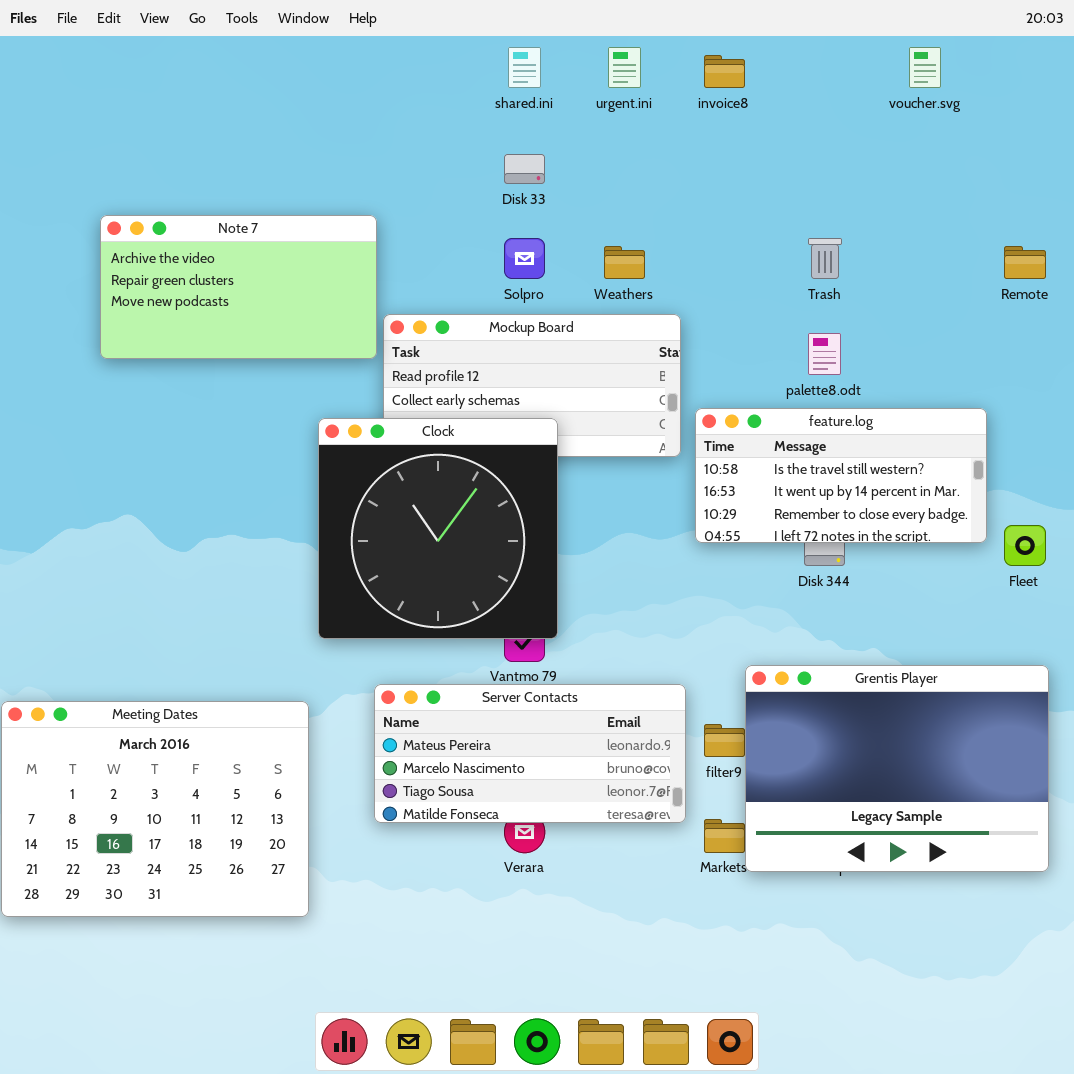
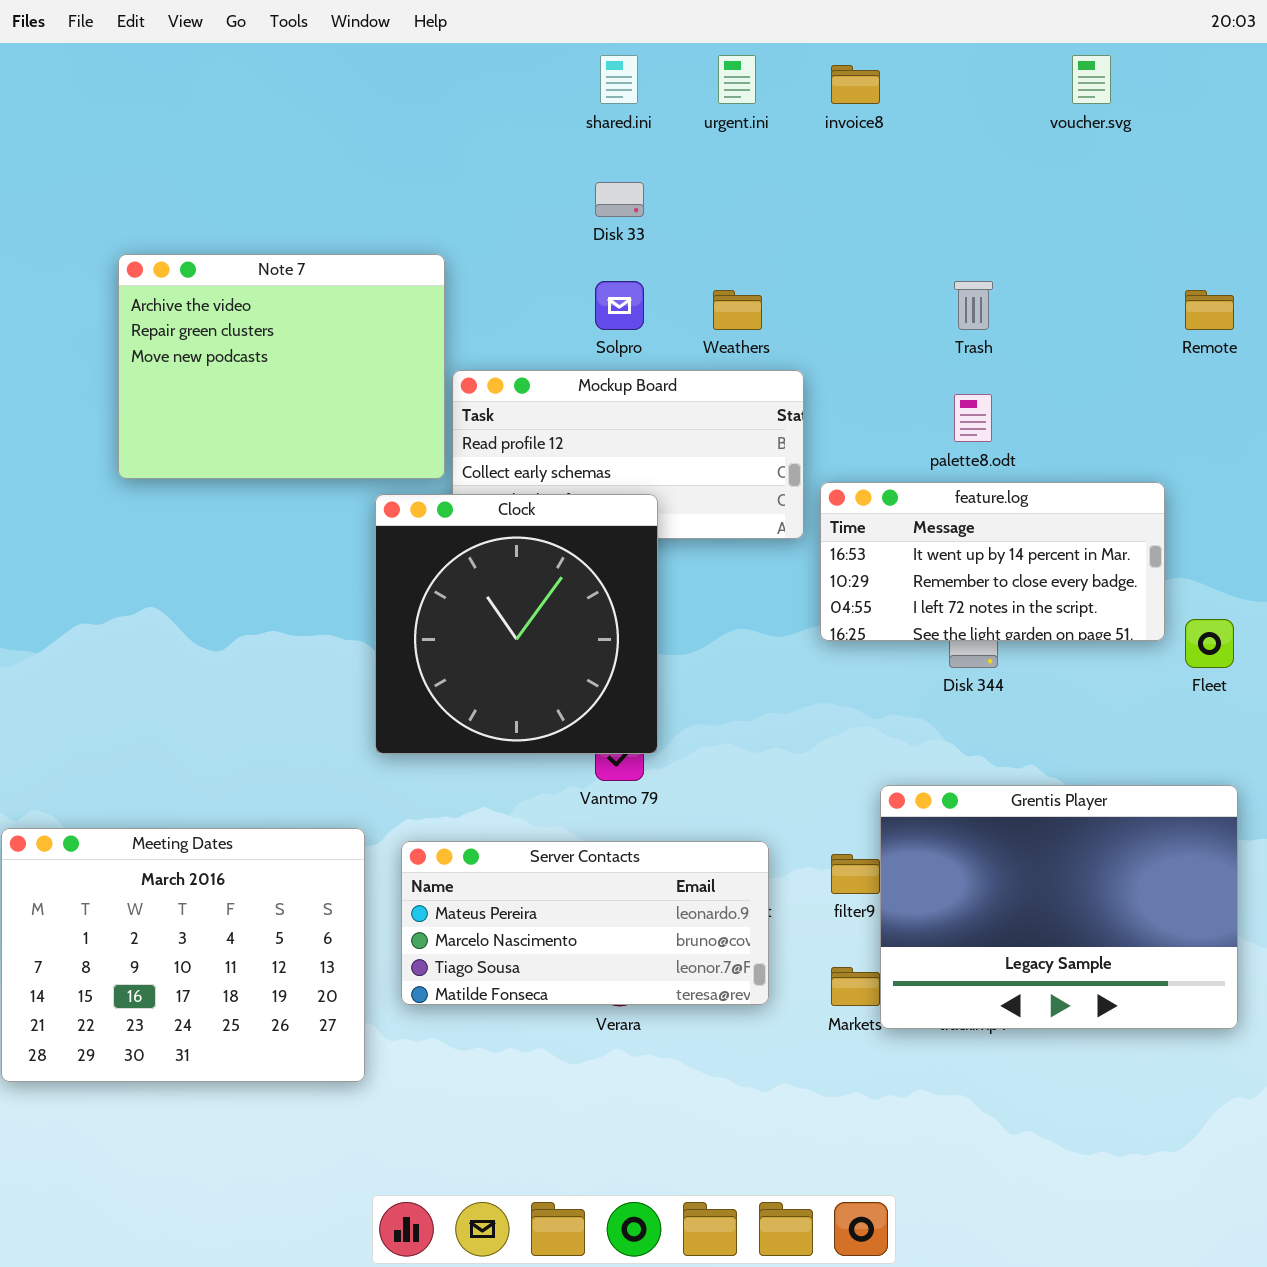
Note 7: [100,215,377,359] -> [118,254,445,479], resized
feature.log: [695,408,987,543] -> [820,482,1165,641], scrolled down 1 row
Server Contacts: [374,684,686,823] -> [401,841,769,1005], moved

